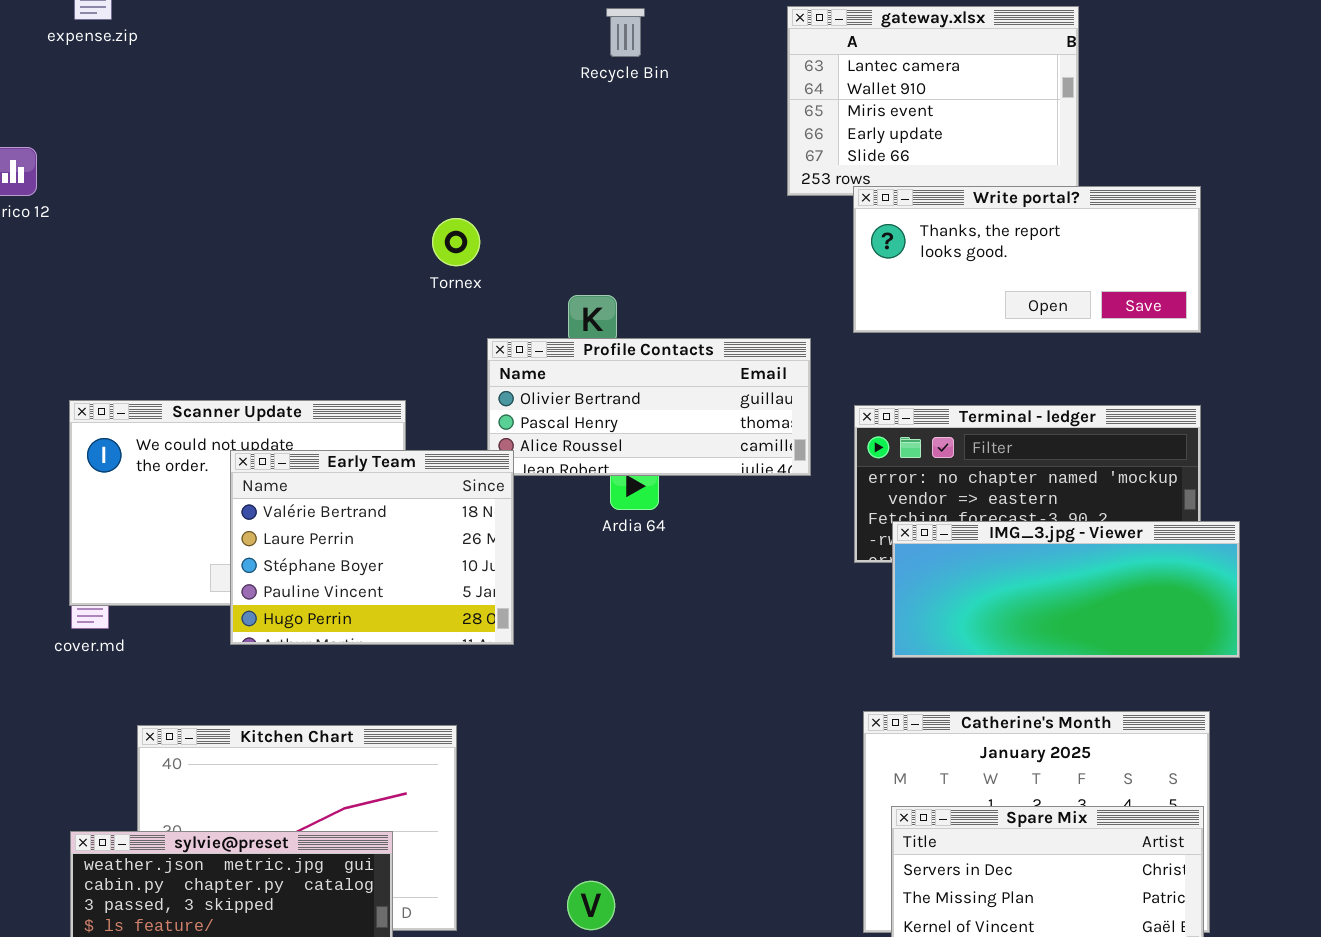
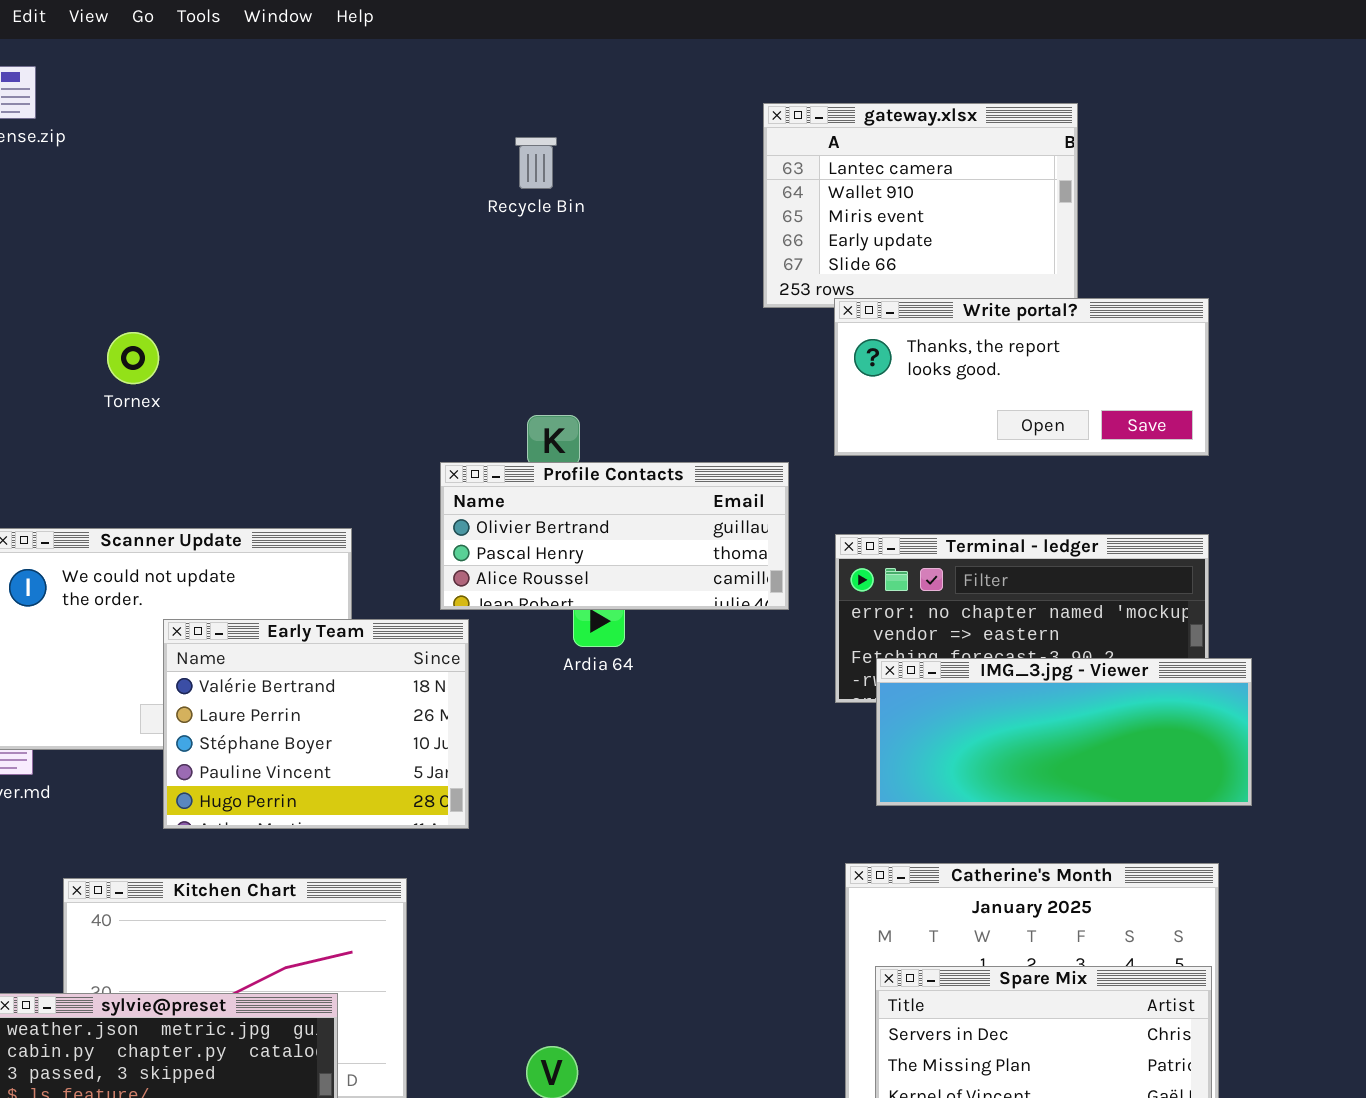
Recycle Bin: [606,8,645,57] -> [515,137,557,189], moved
Tornex: [432,218,480,266] -> [107,332,159,384], moved
Early Team: [230,450,514,645] -> [163,619,469,829], moved

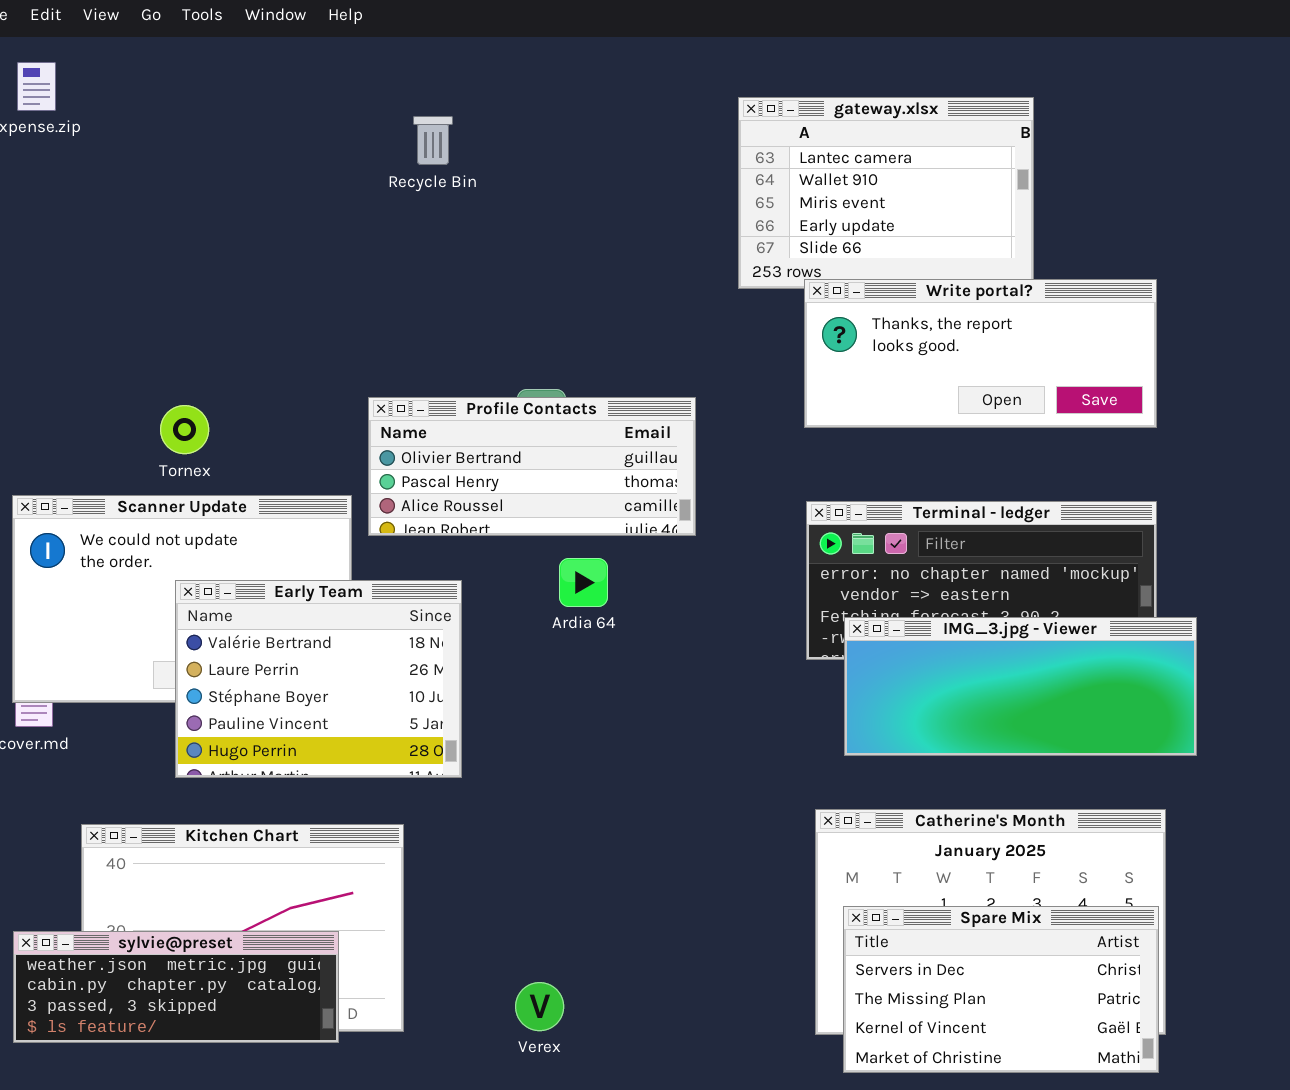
Recycle Bin: [515,137,557,189] -> [413,116,453,165], moved
Tornex: [107,332,159,384] -> [160,405,209,454], moved
Profile Contacts: [440,462,789,610] -> [368,397,696,536], moved

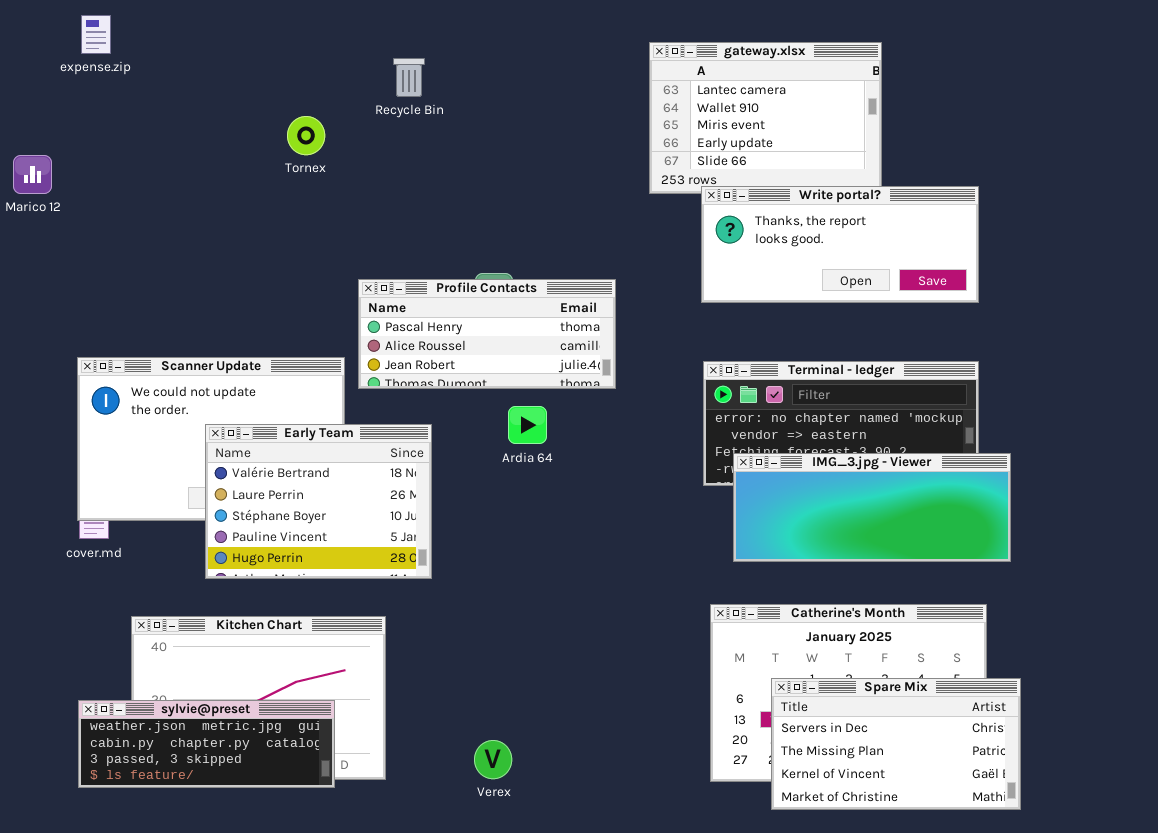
Profile Contacts: [368,397,696,536] -> [358,279,616,389], scrolled down 1 row
Tornex: [160,405,209,454] -> [287,116,325,155], moved
Spare Mix: [843,906,1159,1073] -> [771,678,1021,810], moved

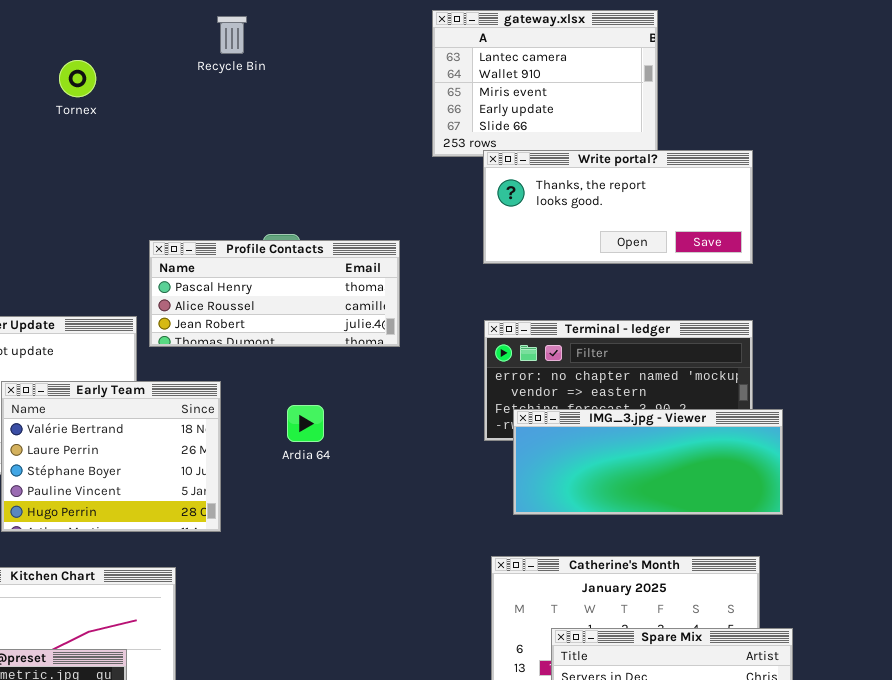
Recycle Bin: [393,58,425,97] -> [217,16,247,54], moved
Tornex: [287,116,325,155] -> [59,60,96,97], moved
Ardia 64: [508,406,547,444] -> [287,405,324,442], moved

